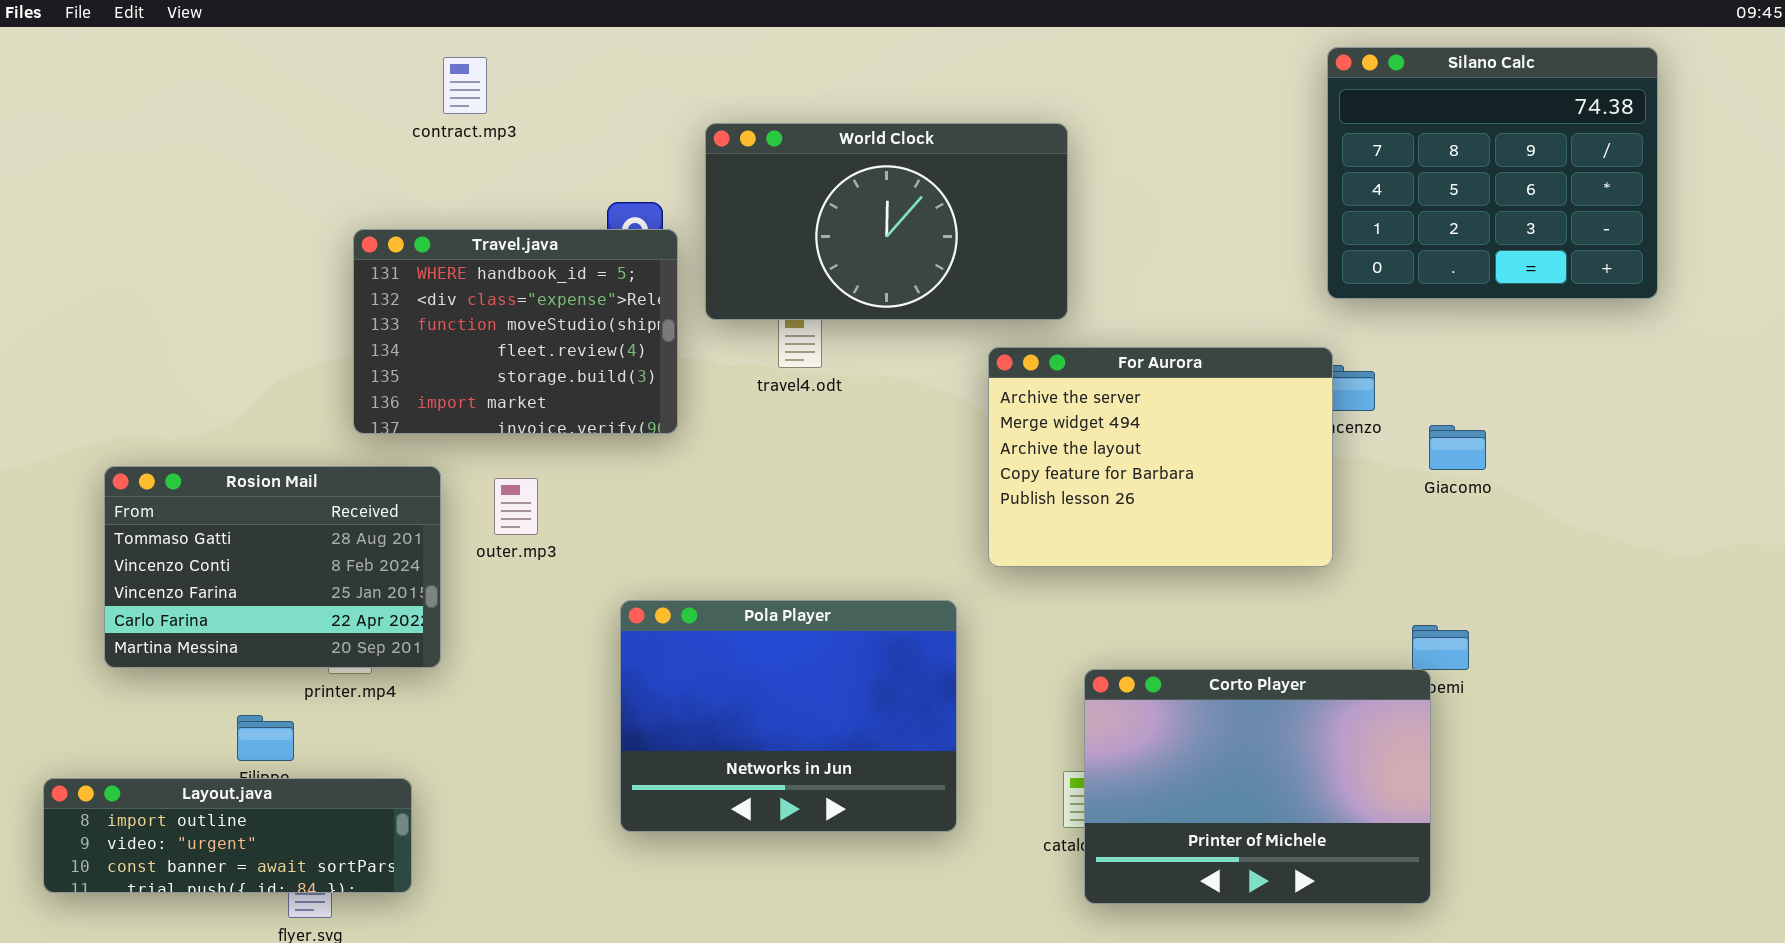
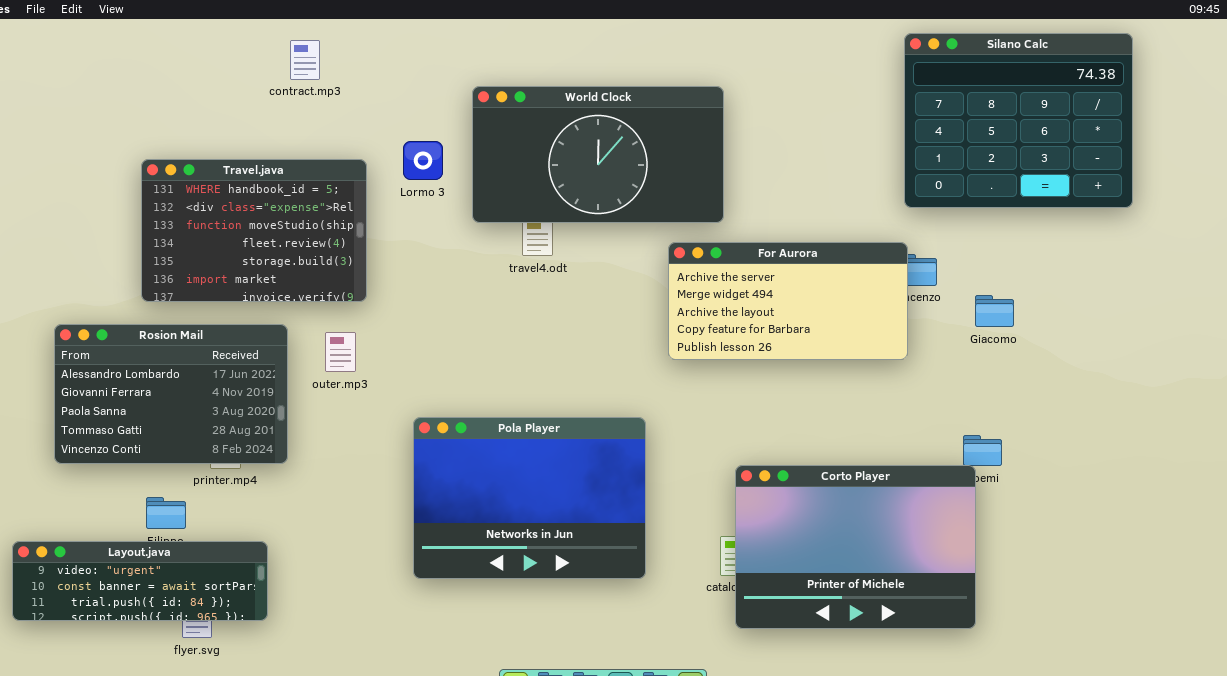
Travel.java: [353,229,678,434] -> [141,159,367,302], moved
For Aurora: [988,347,1333,567] -> [668,242,908,360], resized
Rosion Mail: [104,466,441,668] -> [54,324,288,464], scrolled up 3 rows
Layout.java: [43,778,412,893] -> [12,541,268,621], scrolled down 1 row

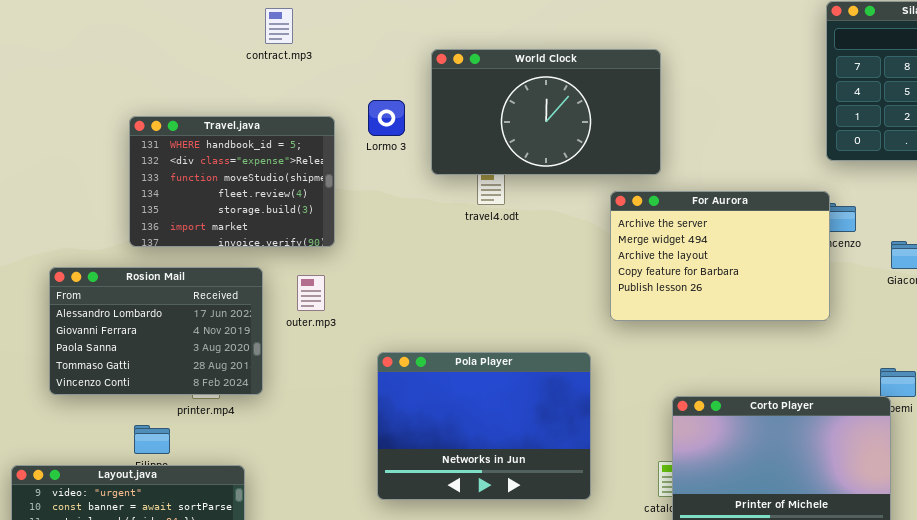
For Aurora: [668,242,908,360] -> [610,191,830,321], resized

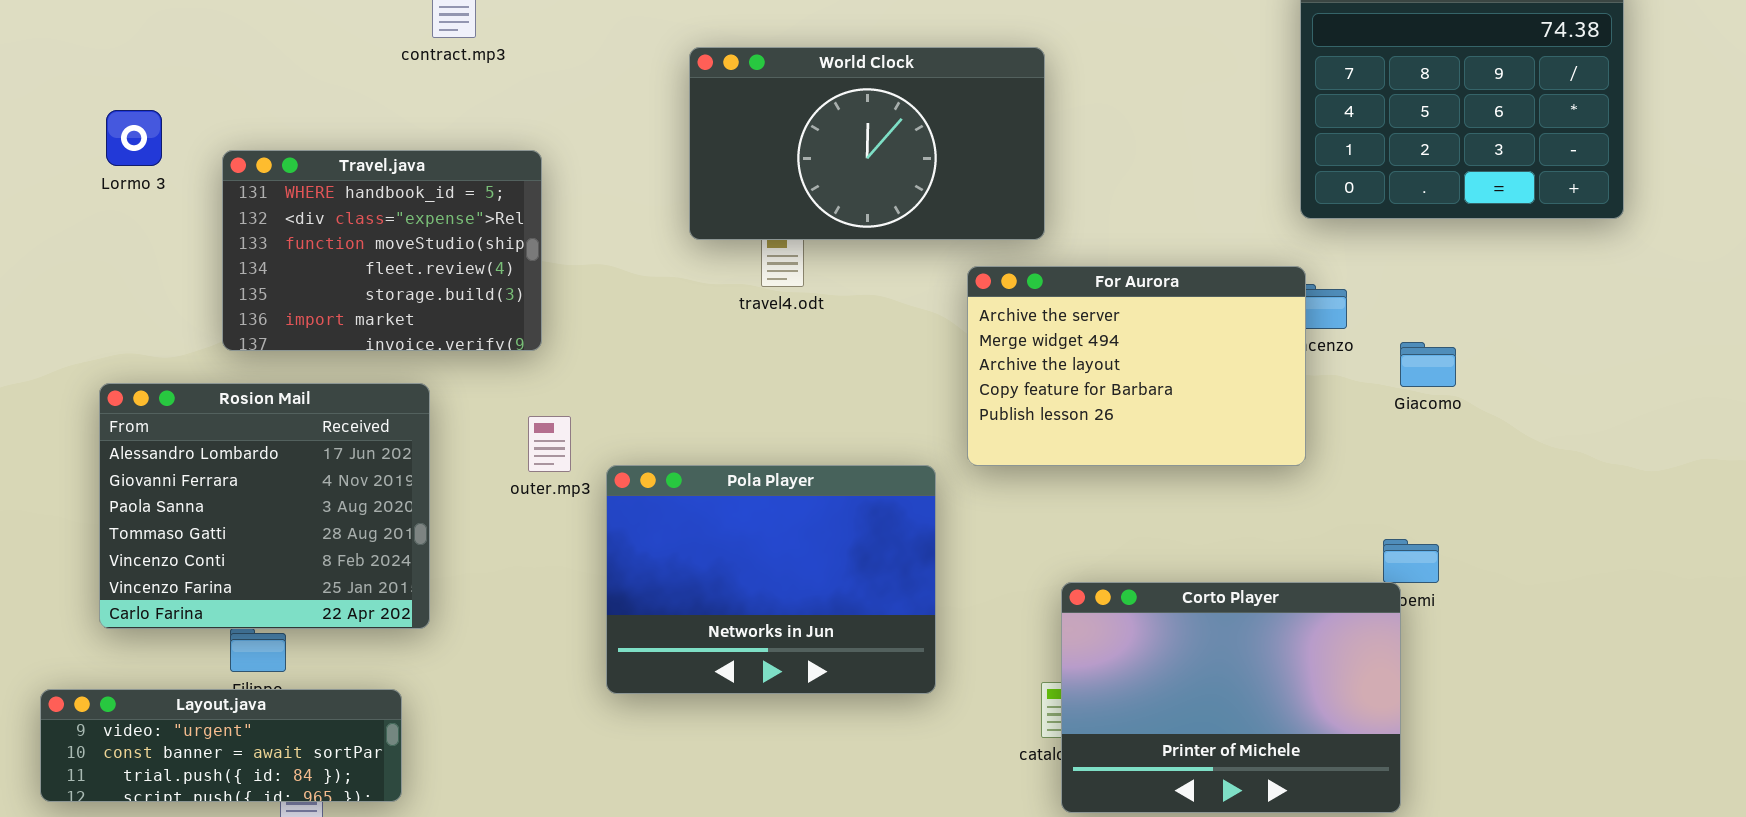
Lormo 3: [368,100,405,136] -> [106,110,162,166], moved
Rosion Mail: [49,267,263,395] -> [99,383,430,629], resized
outer.mp3: [297,275,325,311] -> [528,416,571,472], moved
Pola Player: [377,352,591,500] -> [606,465,936,694], moved

